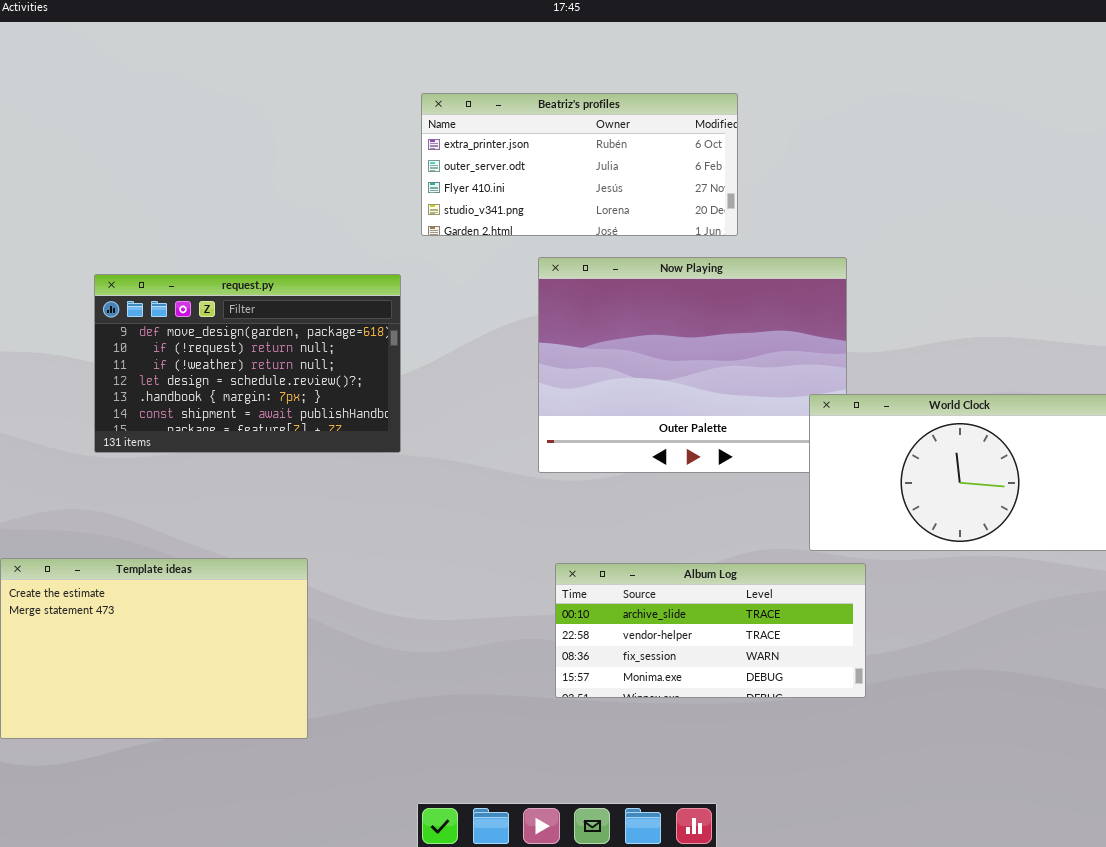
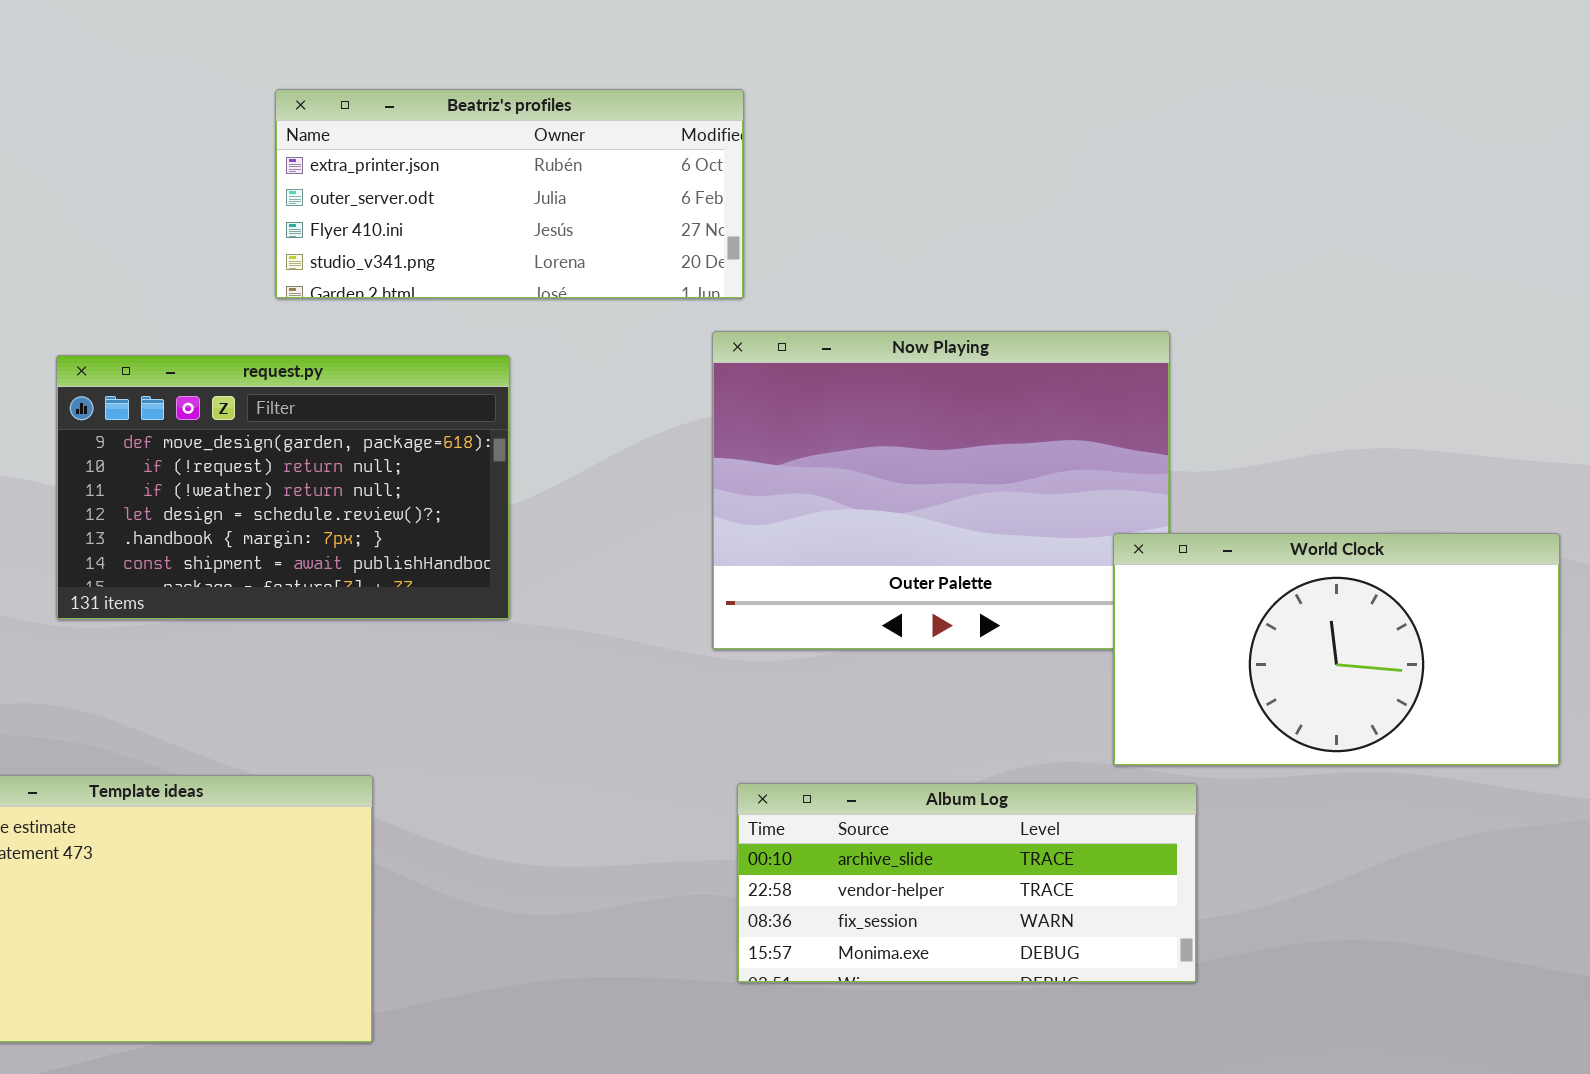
Beatriz's profiles: [421,93,738,236] -> [275,89,744,299], moved

